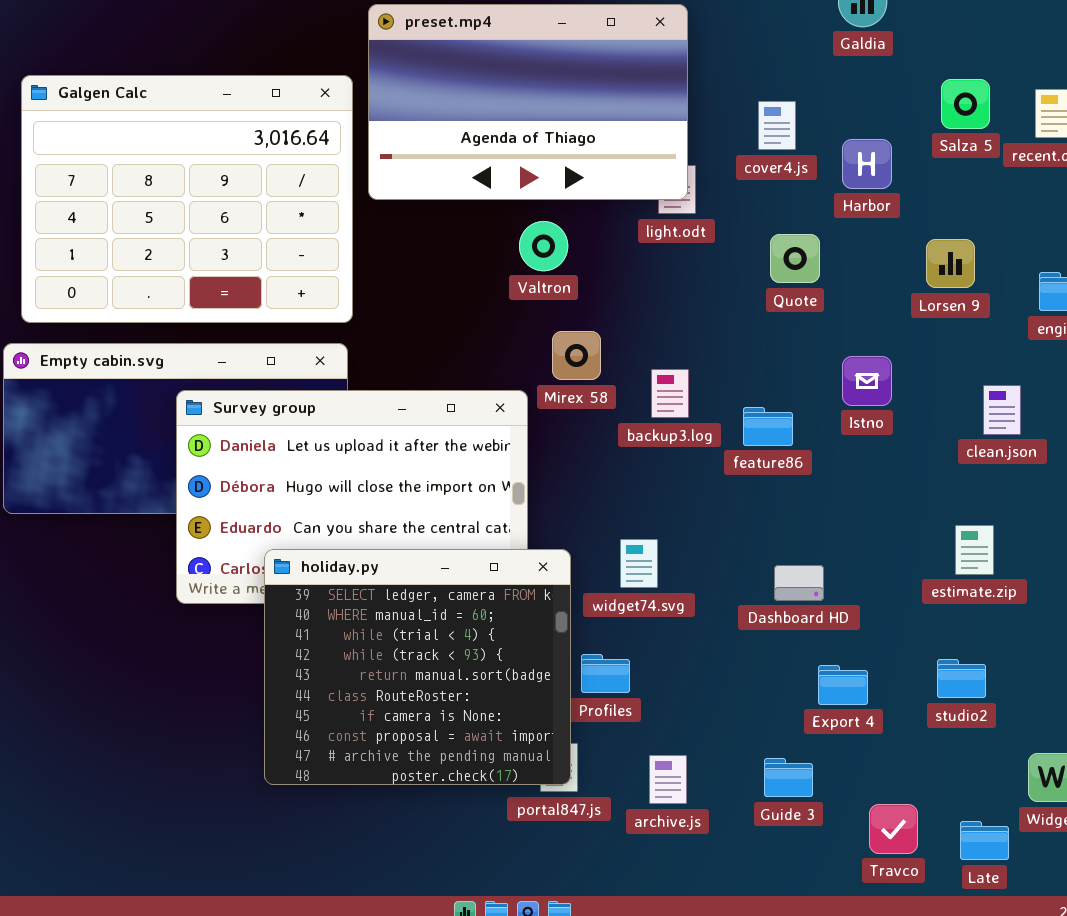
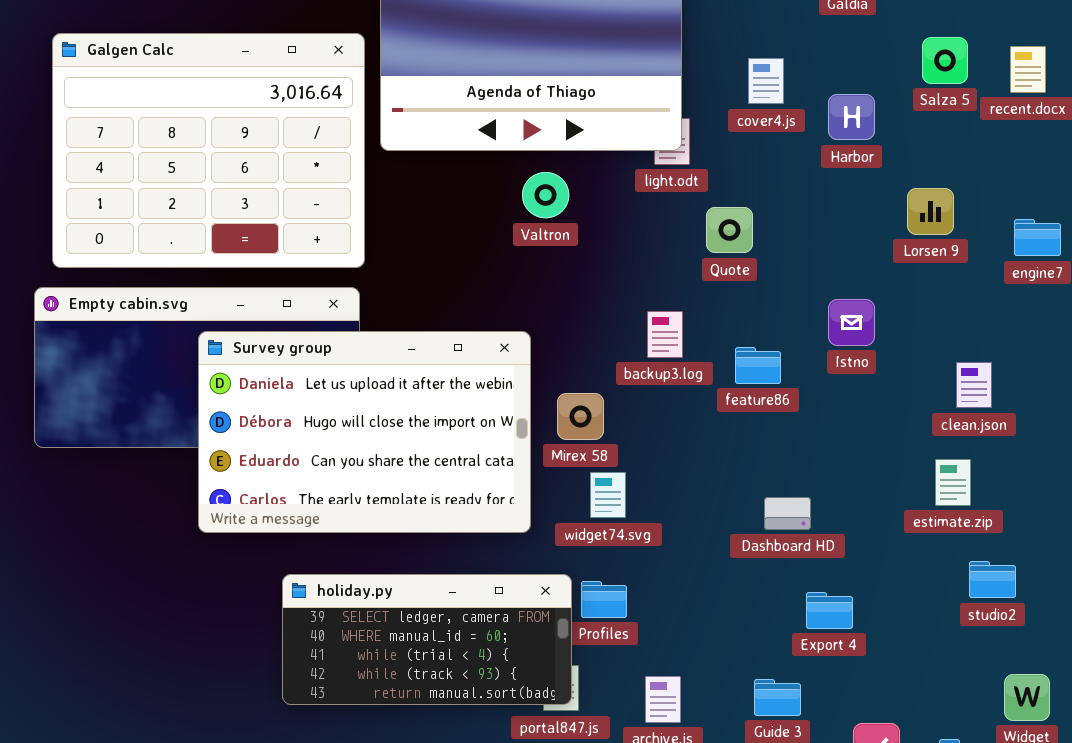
Quote: [770,234,820,283] -> [706,207,753,253], moved
Mirex 58: [552,331,601,380] -> [557,393,604,440], moved
clean.json: [983,385,1021,435] -> [956,362,992,408], moved
widget74.svg: [620,539,658,588] -> [590,472,626,518], moved
holiday.py: [264,549,571,785] -> [282,574,572,705], resized
studio2: [937,659,986,698] -> [969,561,1016,598], moved

